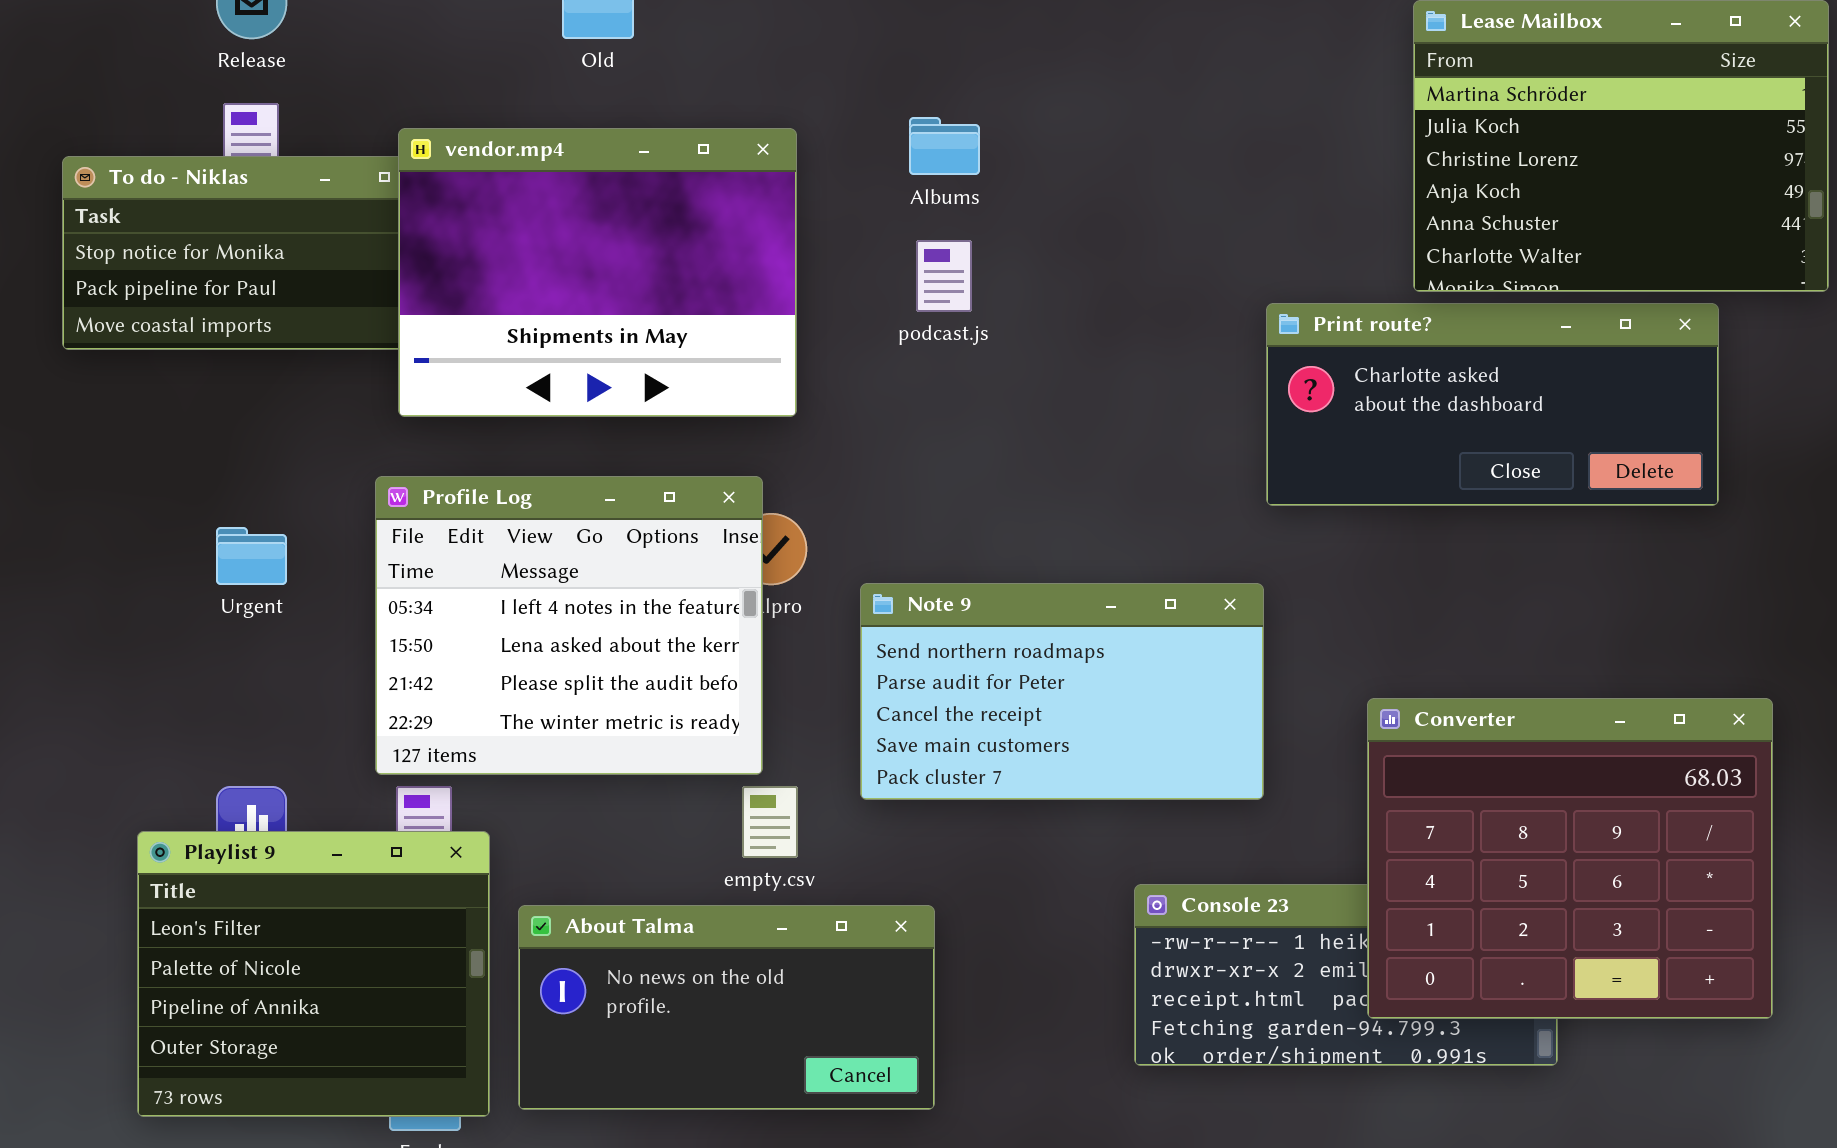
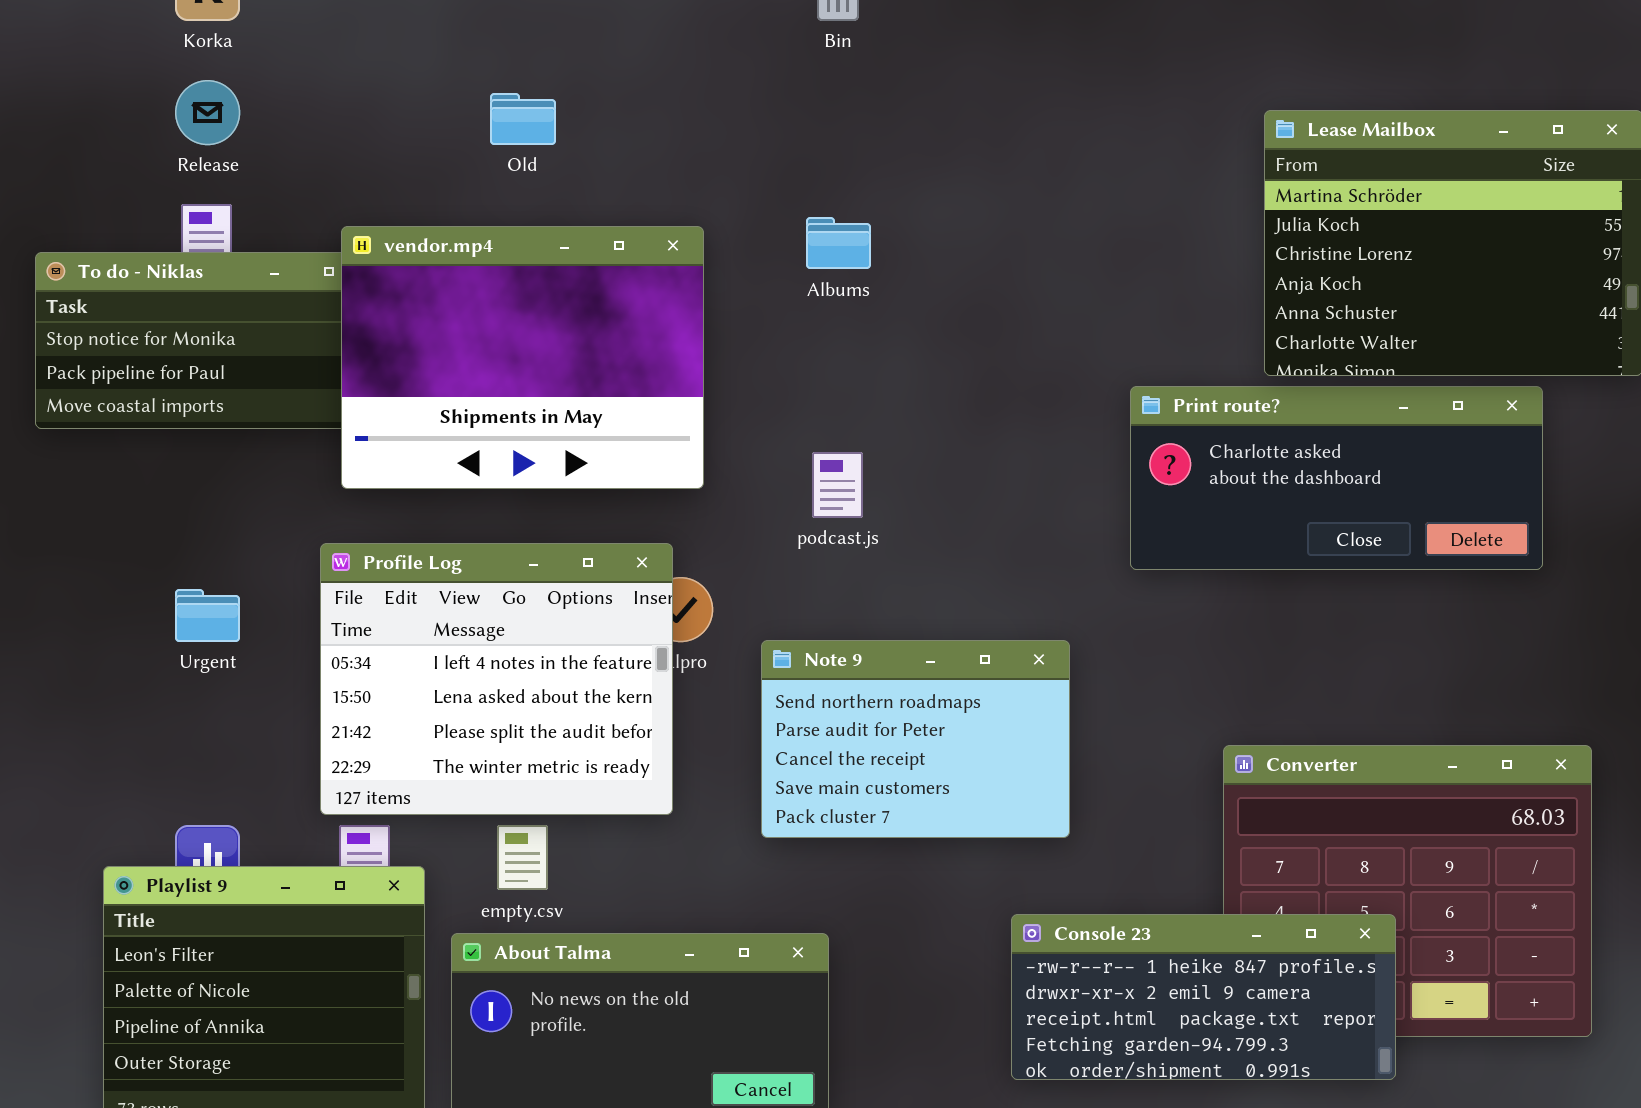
podcast.js: [916,240,972,312] -> [812,452,863,518], moved
Note 9: [860,583,1264,800] -> [761,640,1070,838], resized
empty.csv: [742,786,798,858] -> [497,825,548,890], moved
Console 23: [1134,884,1558,1066] -> [1011,914,1396,1080], raised

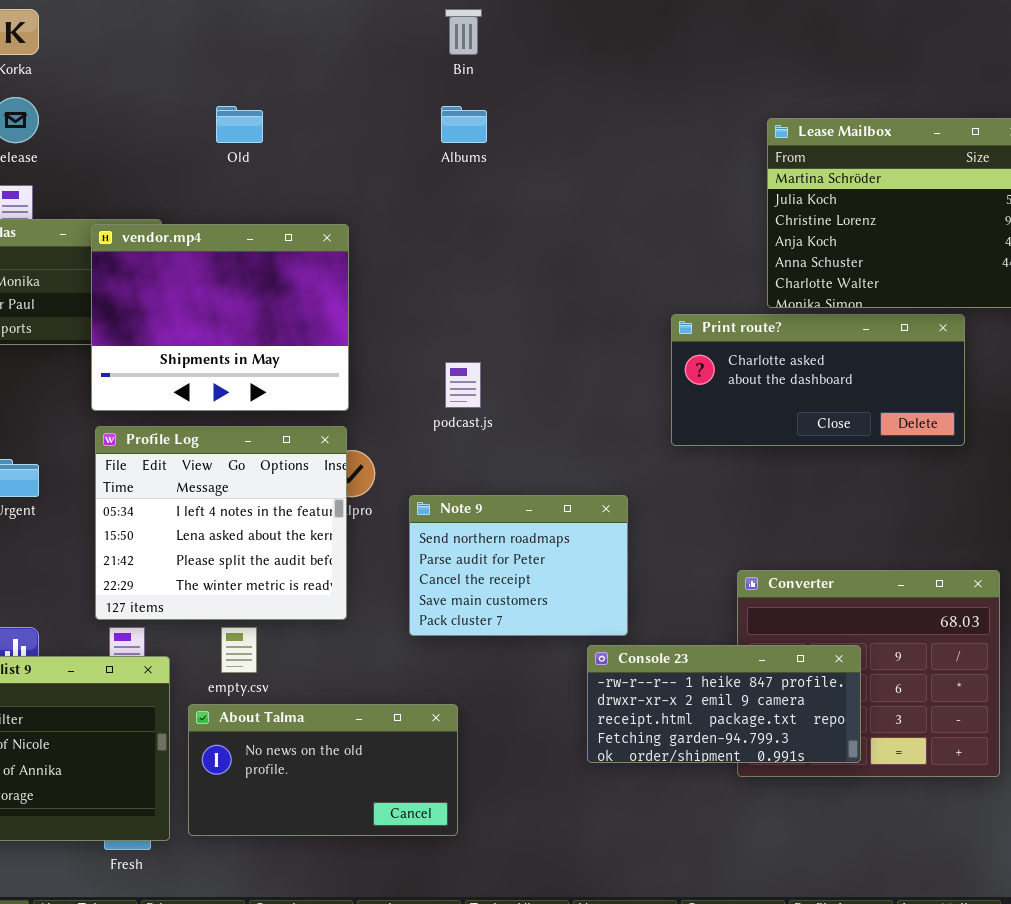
Albums: [806,217,871,269] -> [441,106,487,143], moved
vendor.mp4: [341,226,704,489] -> [91,224,349,411], moved
Console 23: [1011,914,1396,1080] -> [587,645,861,763], moved

